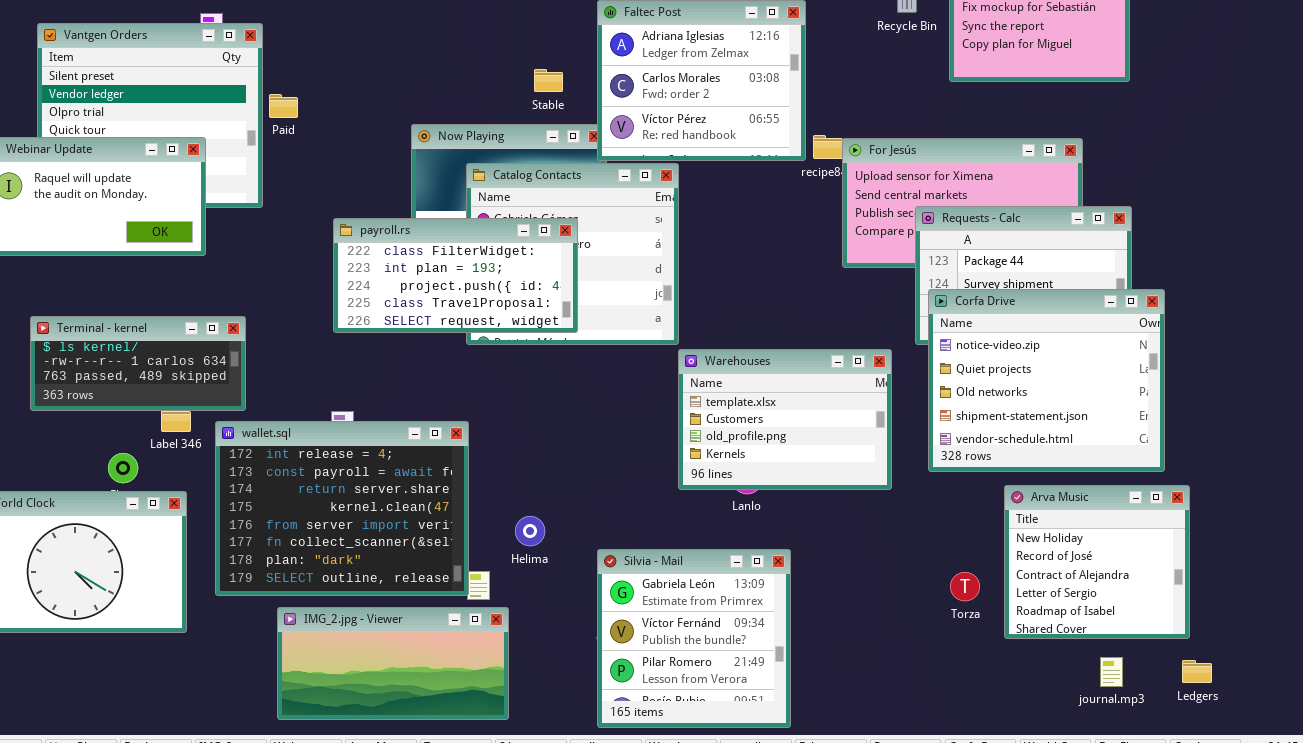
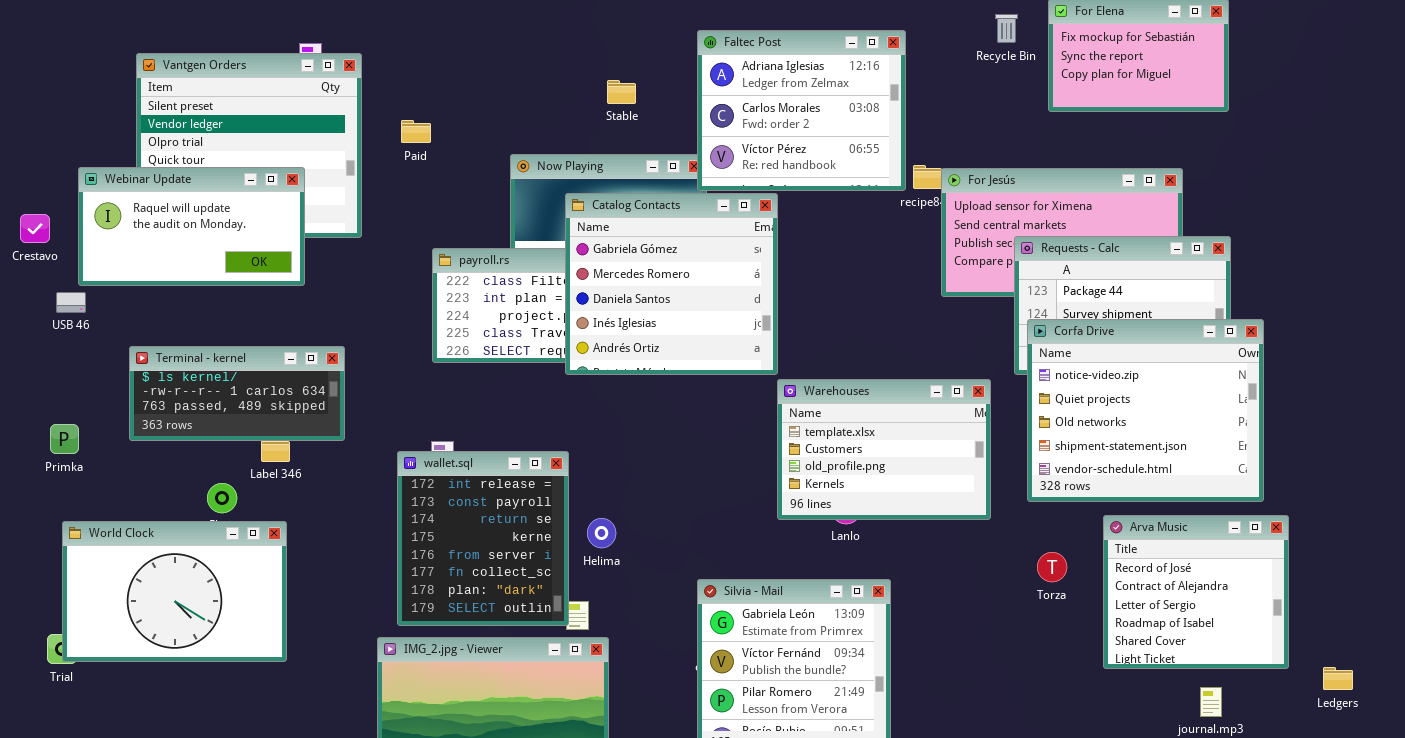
Stable: [534,69,563,92] -> [607,80,636,104], moved
Paid: [269,94,298,118] -> [401,120,431,143], moved
Catalog Contacts: [466,163,679,345] -> [565,193,778,375], raised
wallet.sql: [215,421,469,596] -> [397,451,569,626], resized
Arva Music: [1004,485,1190,639] -> [1103,515,1289,669], scrolled down 1 row
Helima: [515,516,545,546] -> [587,518,616,548], moved
Torza: [950,572,980,601] -> [1037,552,1067,582], moved
Ledgers: [1182,660,1212,683] -> [1323,667,1353,690], moved

